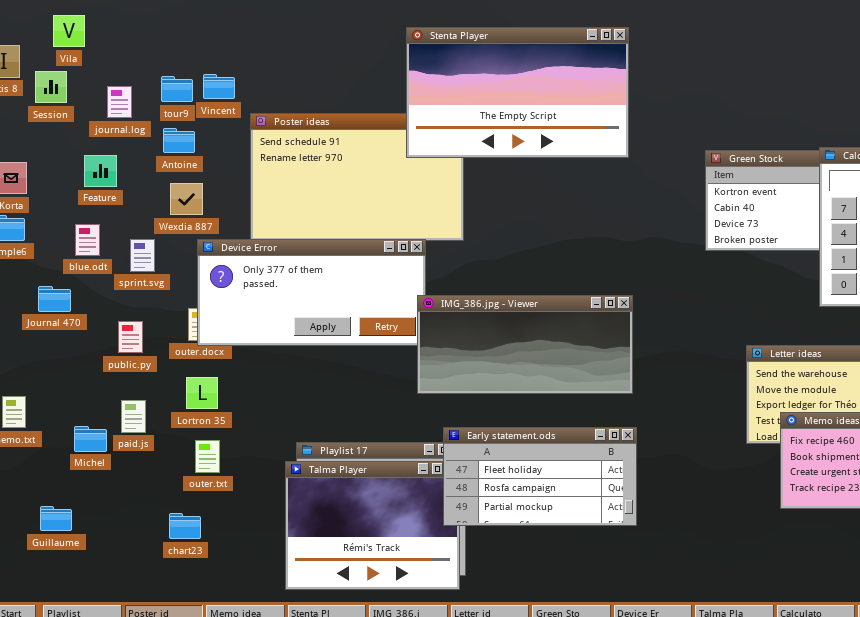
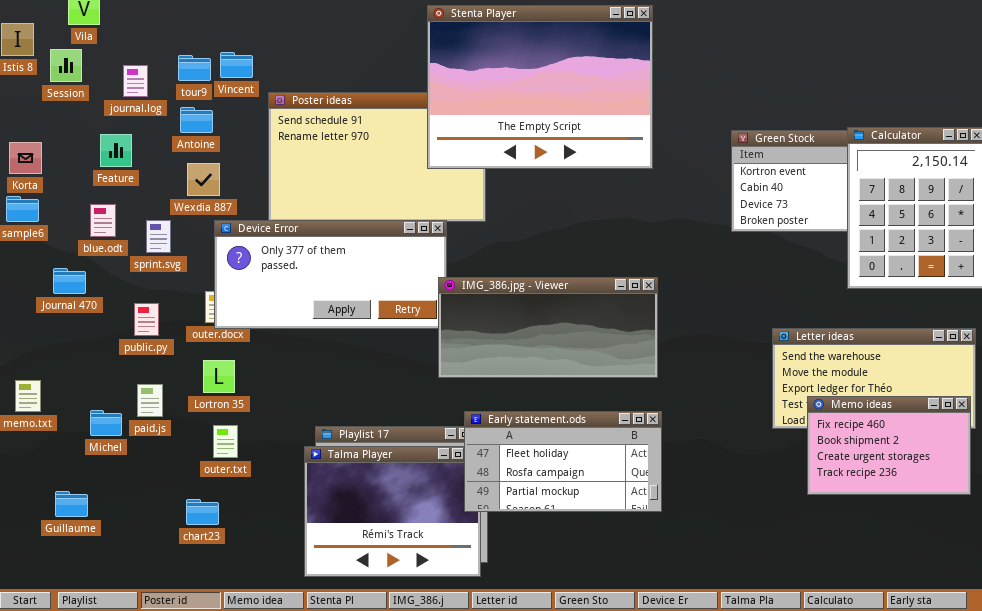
Stenta Player: [406,27,629,158] -> [427,5,653,169], resized

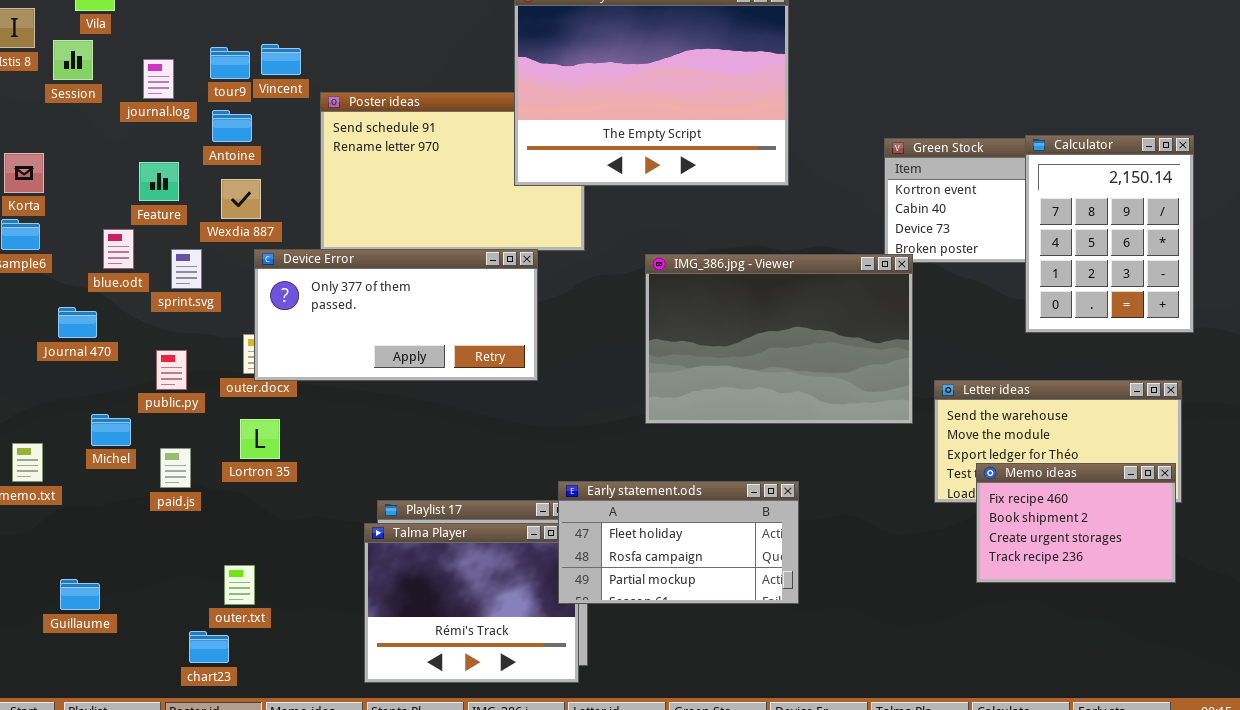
Feature: [100,134,132,167] -> [139,162,179,201], moved
IMG_386.jpg - Viewer: [438,277,658,378] -> [645,254,913,424], moved, resized
Michel: [90,410,122,436] -> [91,414,131,446], moved
outer.txt: [213,425,238,458] -> [224,565,255,605], moved
chart23: [186,499,219,525] -> [189,631,229,663], moved

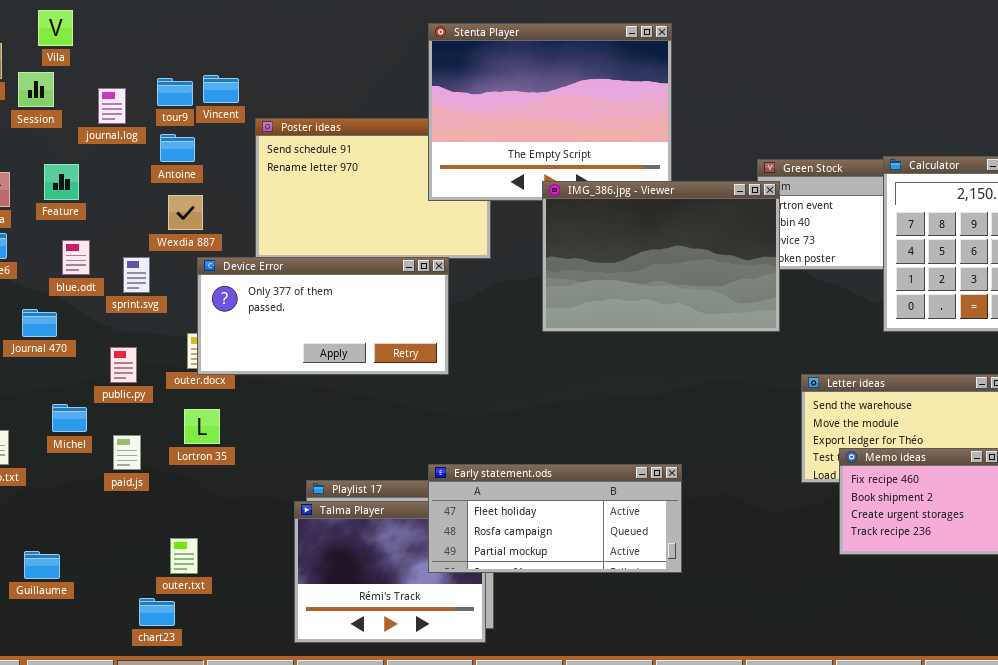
Feature: [139,162,179,201] -> [44,164,79,200], moved
IMG_386.jpg - Viewer: [645,254,913,424] -> [542,181,780,332], moved
Early statement.ods: [558,481,799,604] -> [428,464,682,573], resized

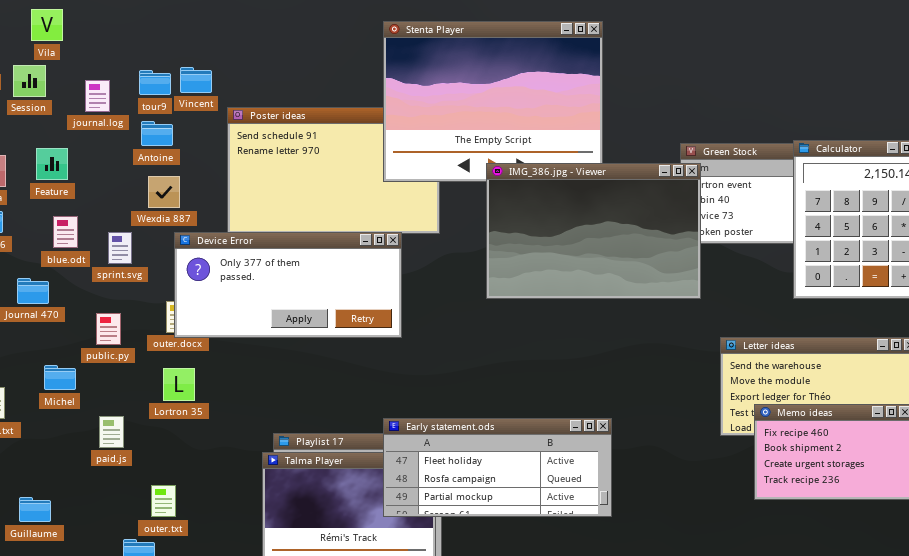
paid.js: [113,435,141,470] -> [99,416,124,448], moved

